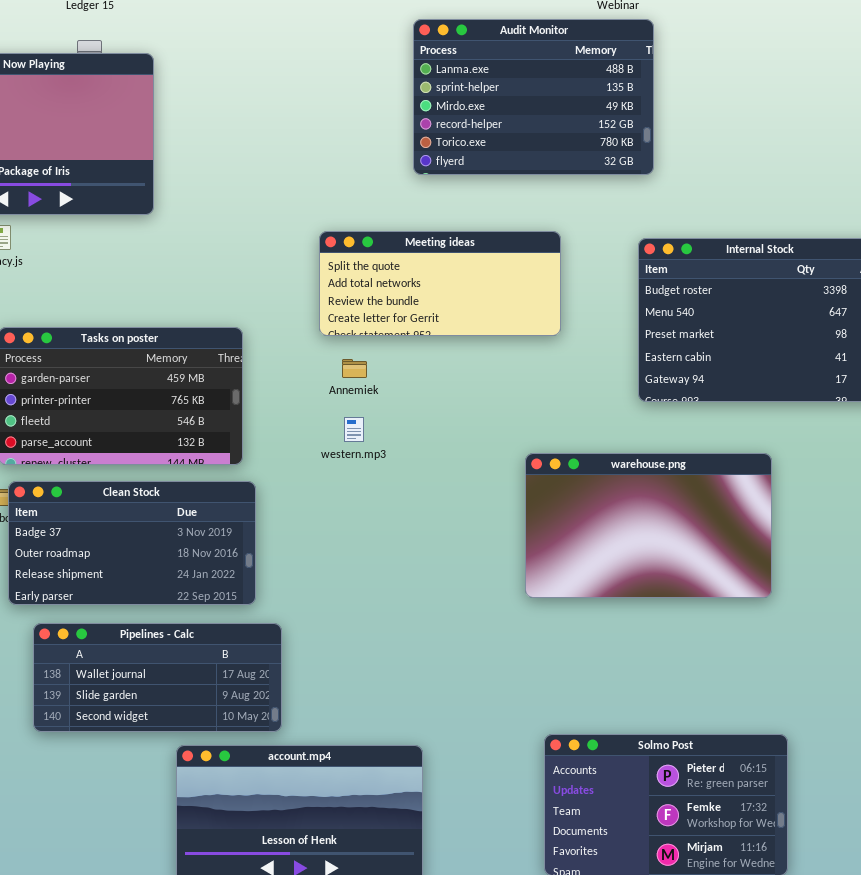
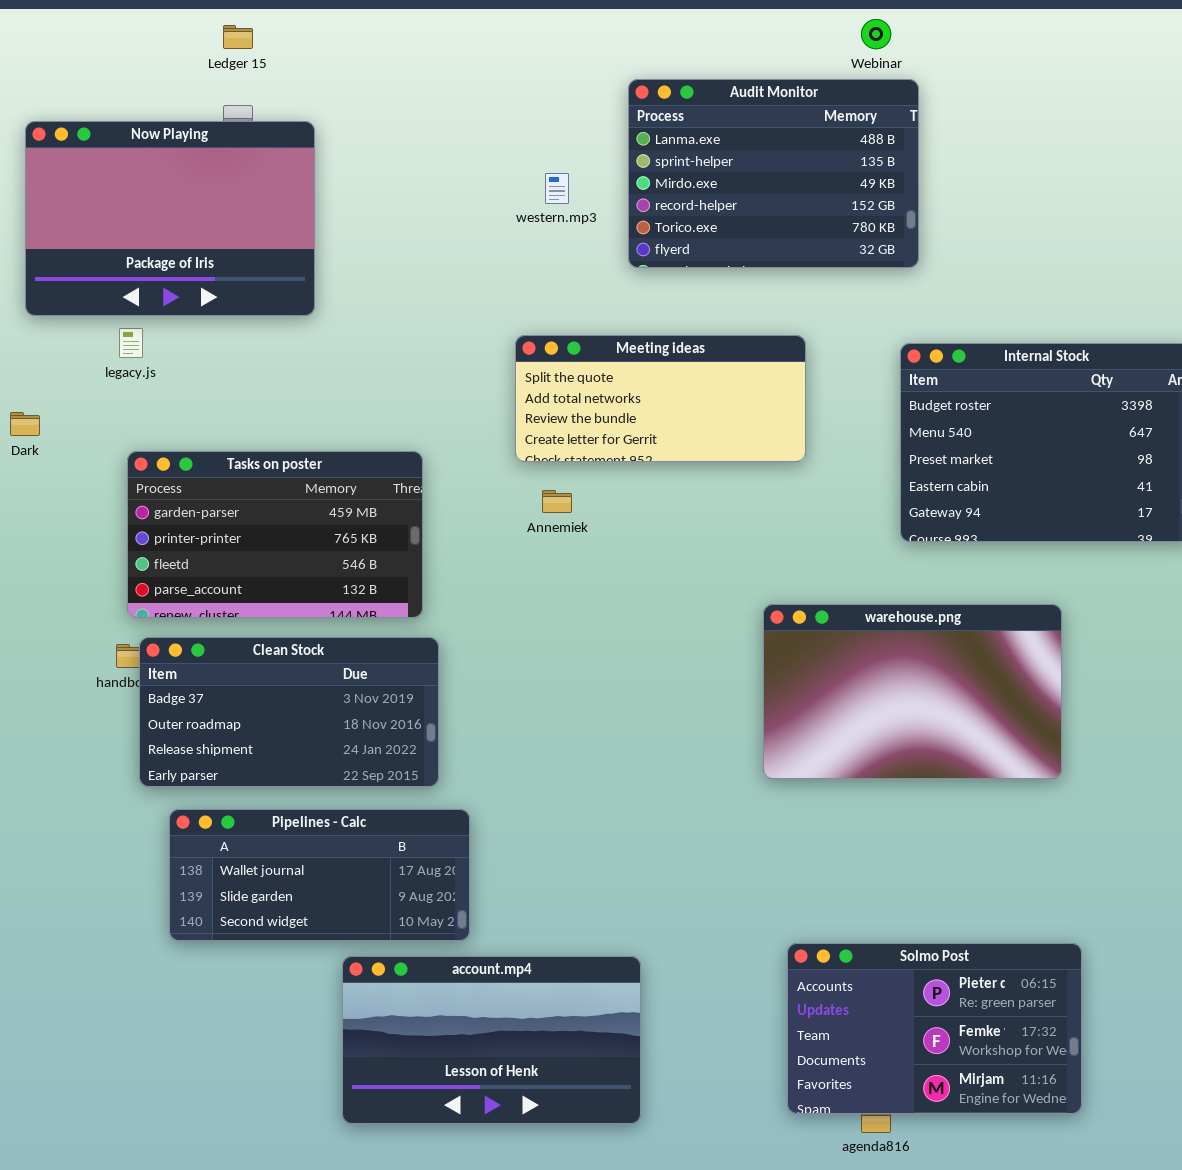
western.mp3: [344,417,364,442] -> [545,173,569,204], moved

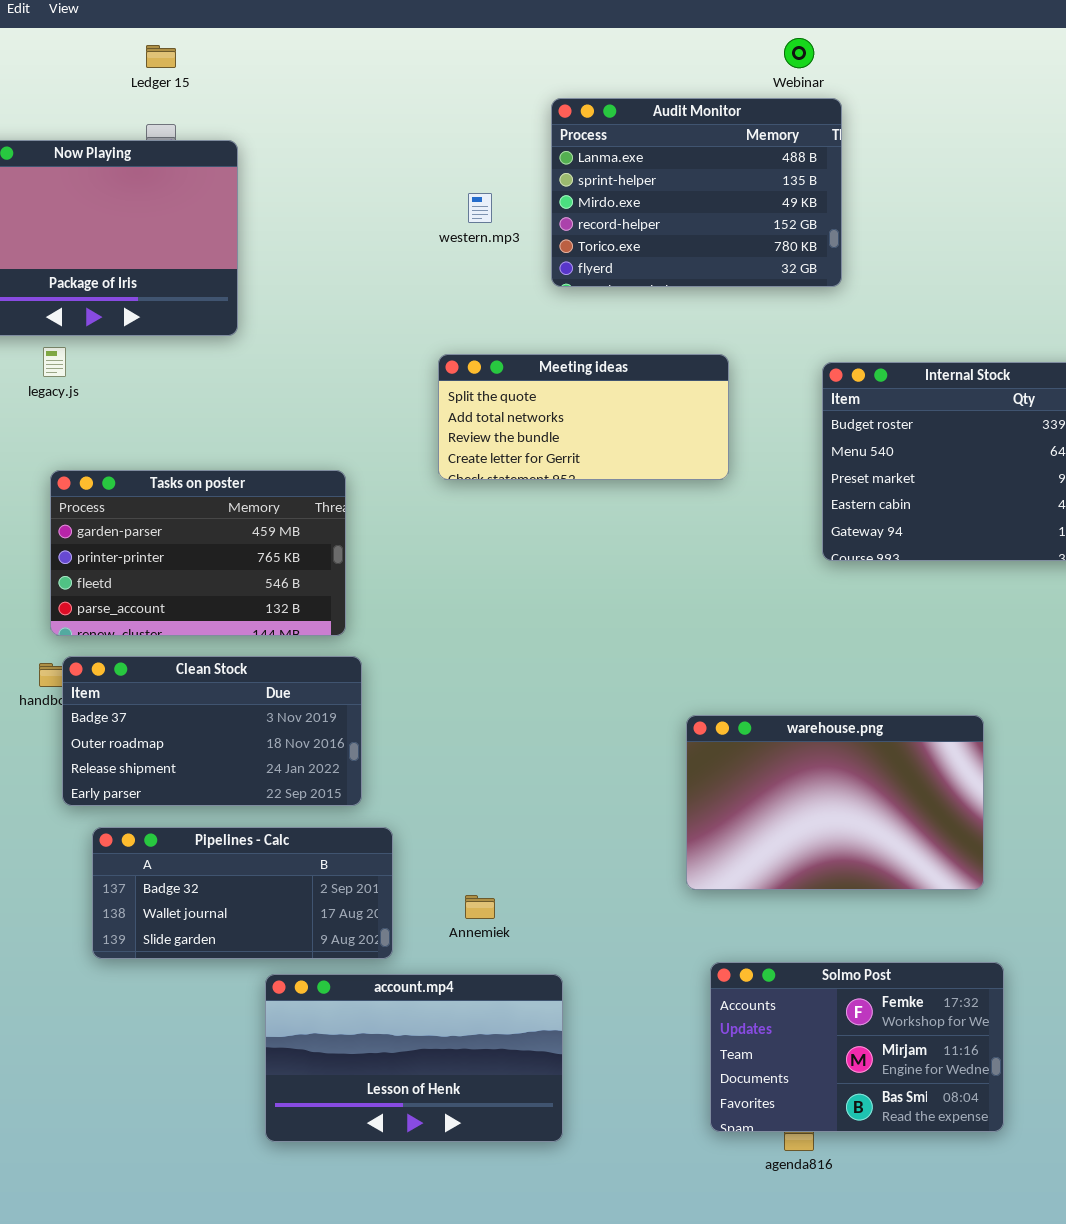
Annemiek: [542,490,572,513] -> [465,895,495,919], moved
warehouse.png: [763,604,1062,779] -> [686,715,984,890], moved
Pipelines - Calc: [169,809,470,941] -> [92,827,393,959], scrolled up 1 row
Solmo Post: [787,943,1082,1114] -> [710,962,1004,1132], scrolled down 1 row

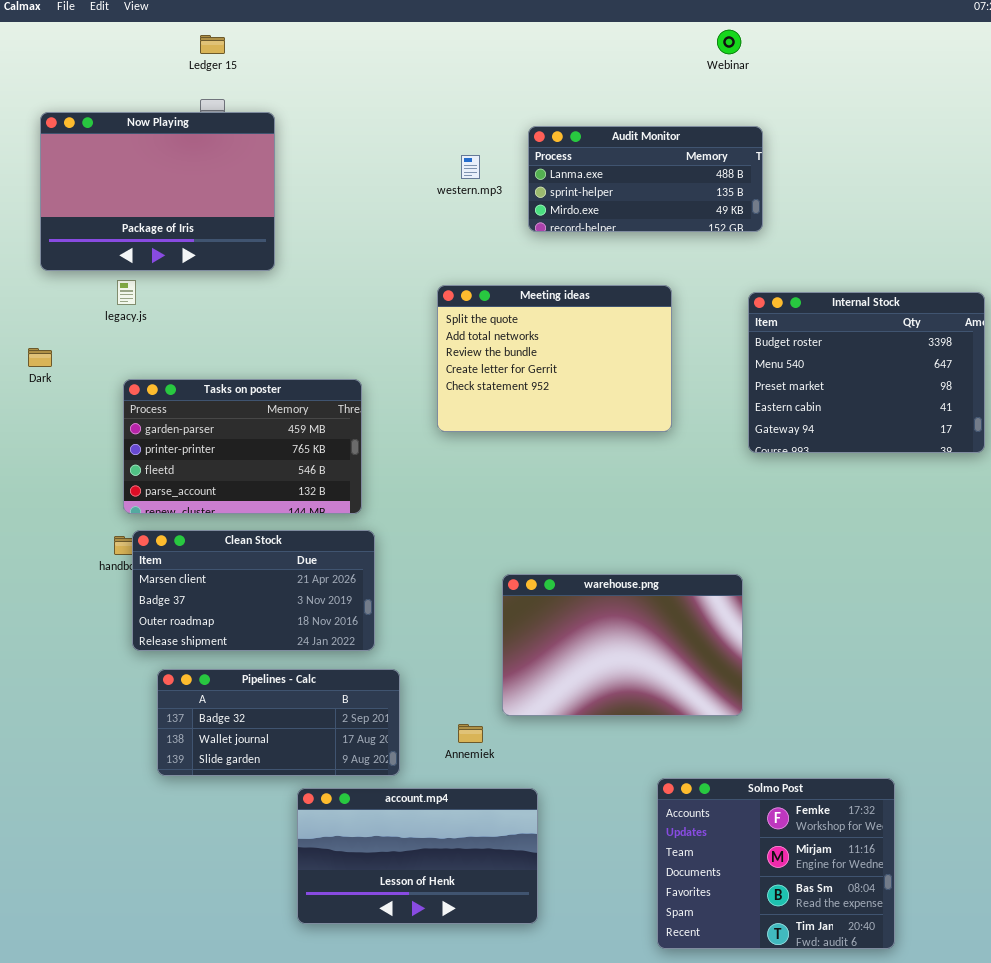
Audit Monitor: [551,98,842,287] -> [528,126,763,232], resized
Meeting ideas: [438,354,729,480] -> [437,285,672,432], resized
Clean Stock: [62,656,362,806] -> [132,530,375,651], scrolled up 1 row
warehouse.png: [686,715,984,890] -> [502,574,743,716], moved
Solmo Post: [710,962,1004,1132] -> [657,778,895,949], resized

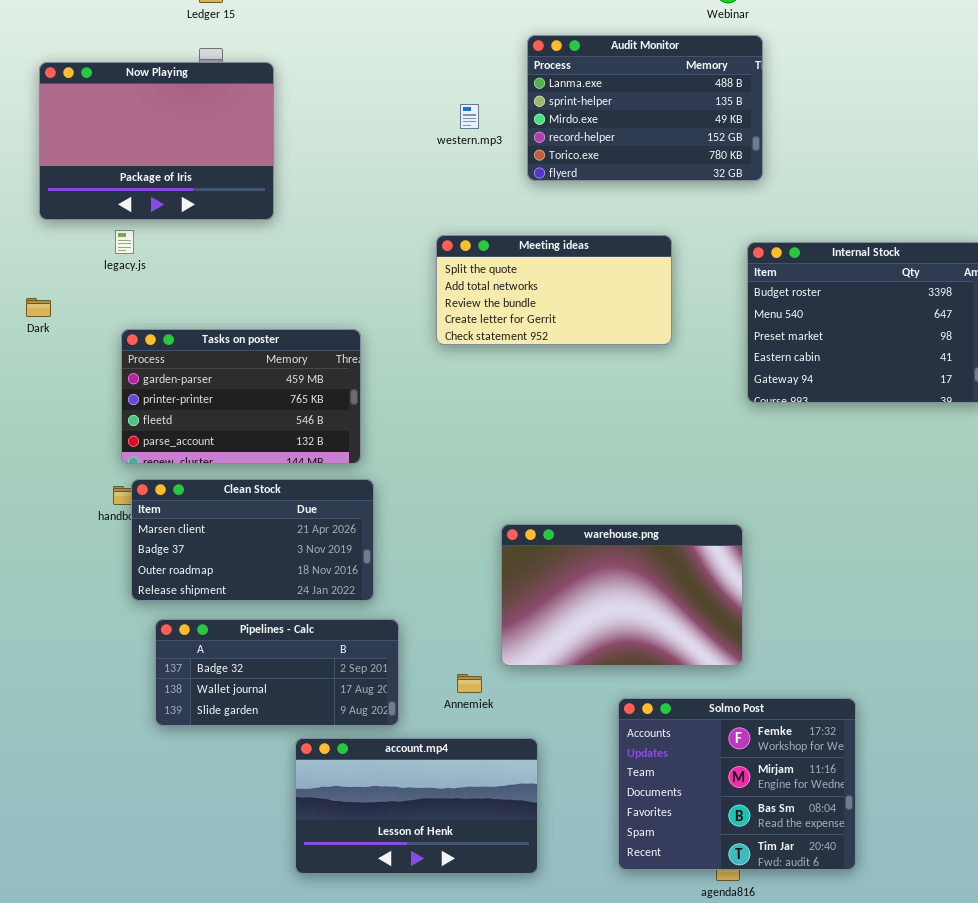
Audit Monitor: [528,126,763,232] -> [527,35,763,181], resized
Meeting ideas: [437,285,672,432] -> [436,235,672,345], resized
Solmo Post: [657,778,895,949] -> [618,698,856,870], moved

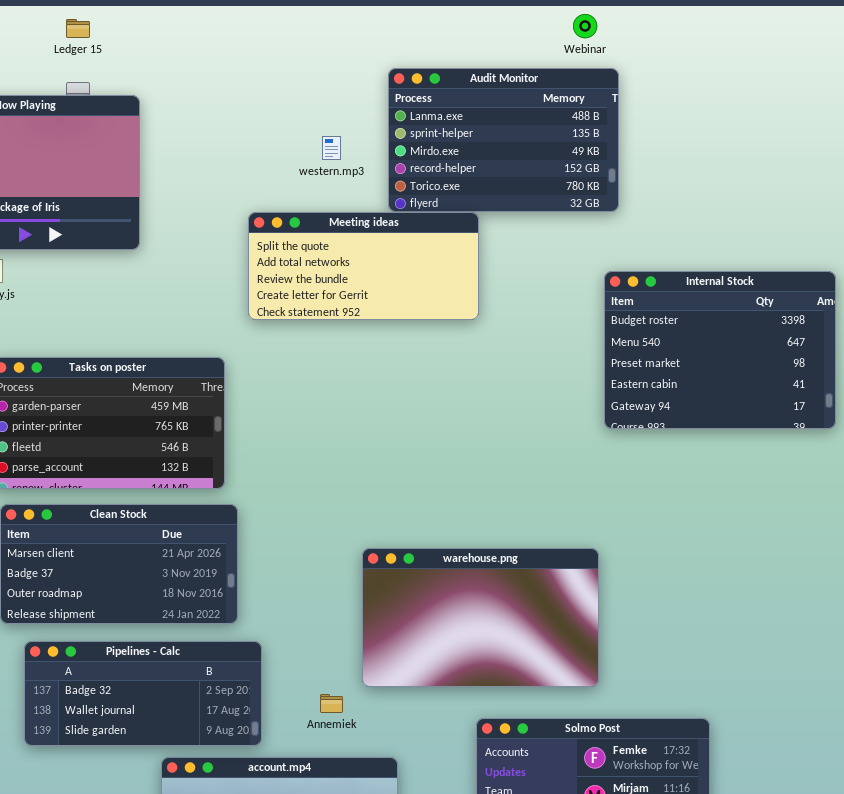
Meeting ideas: [436,235,672,345] -> [248,212,479,320], moved

